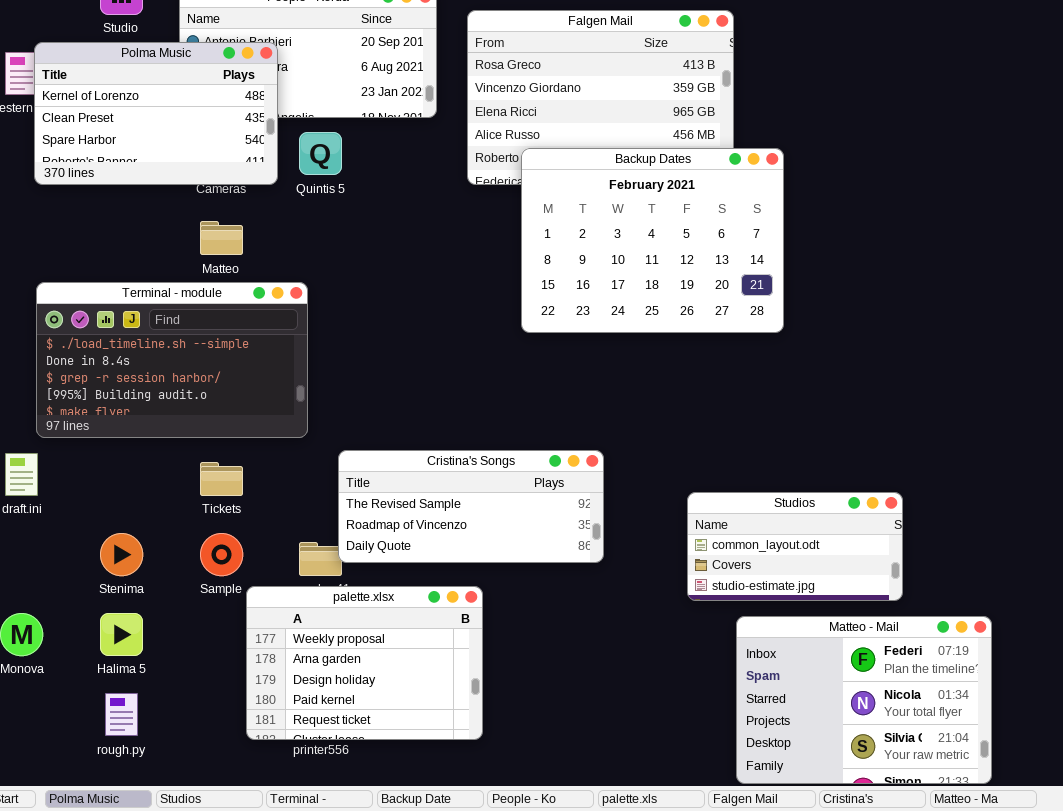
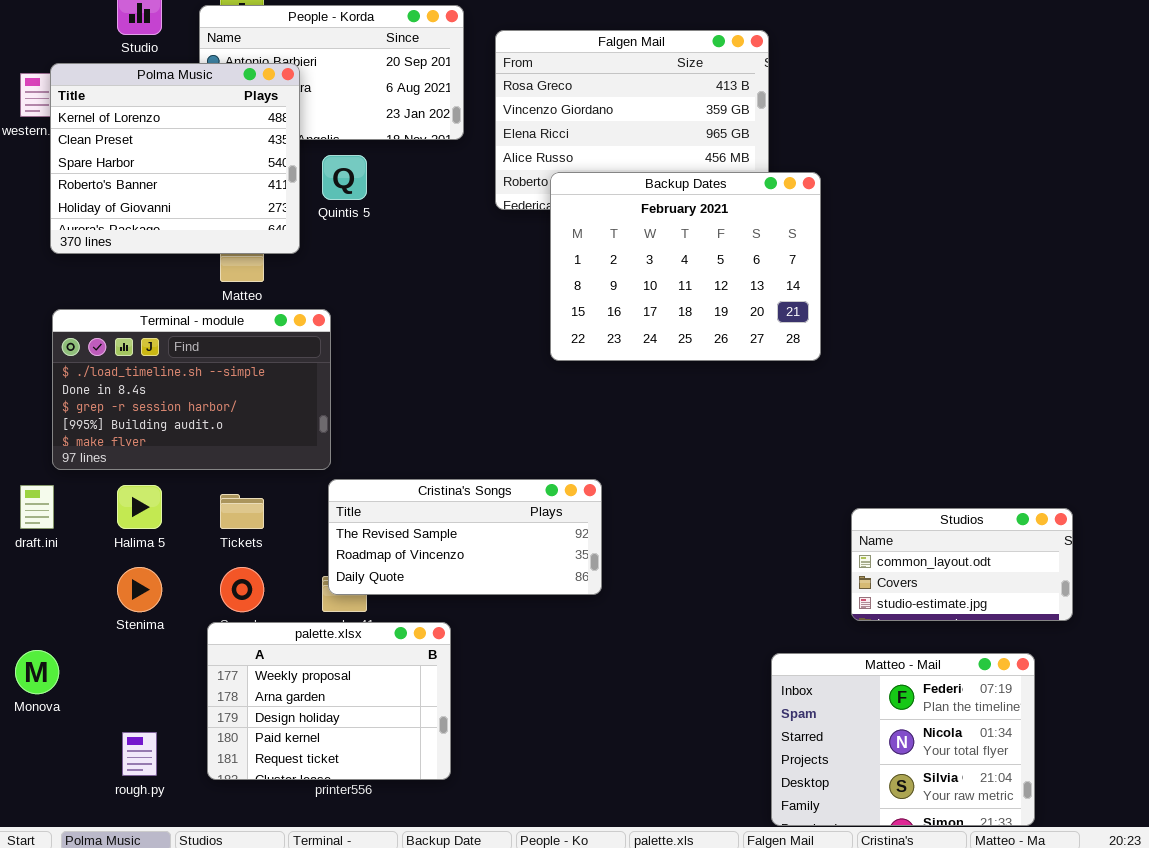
Polma Music: [34,42,278,185] -> [50,63,300,254], resized
Cristina's Songs: [338,450,604,563] -> [328,479,602,595], moved
Studios: [687,492,903,601] -> [851,508,1073,621], moved
palette.xlsx: [246,586,483,740] -> [207,622,451,780], moved
Halima 5: [100,613,143,656] -> [117,485,162,529], moved

